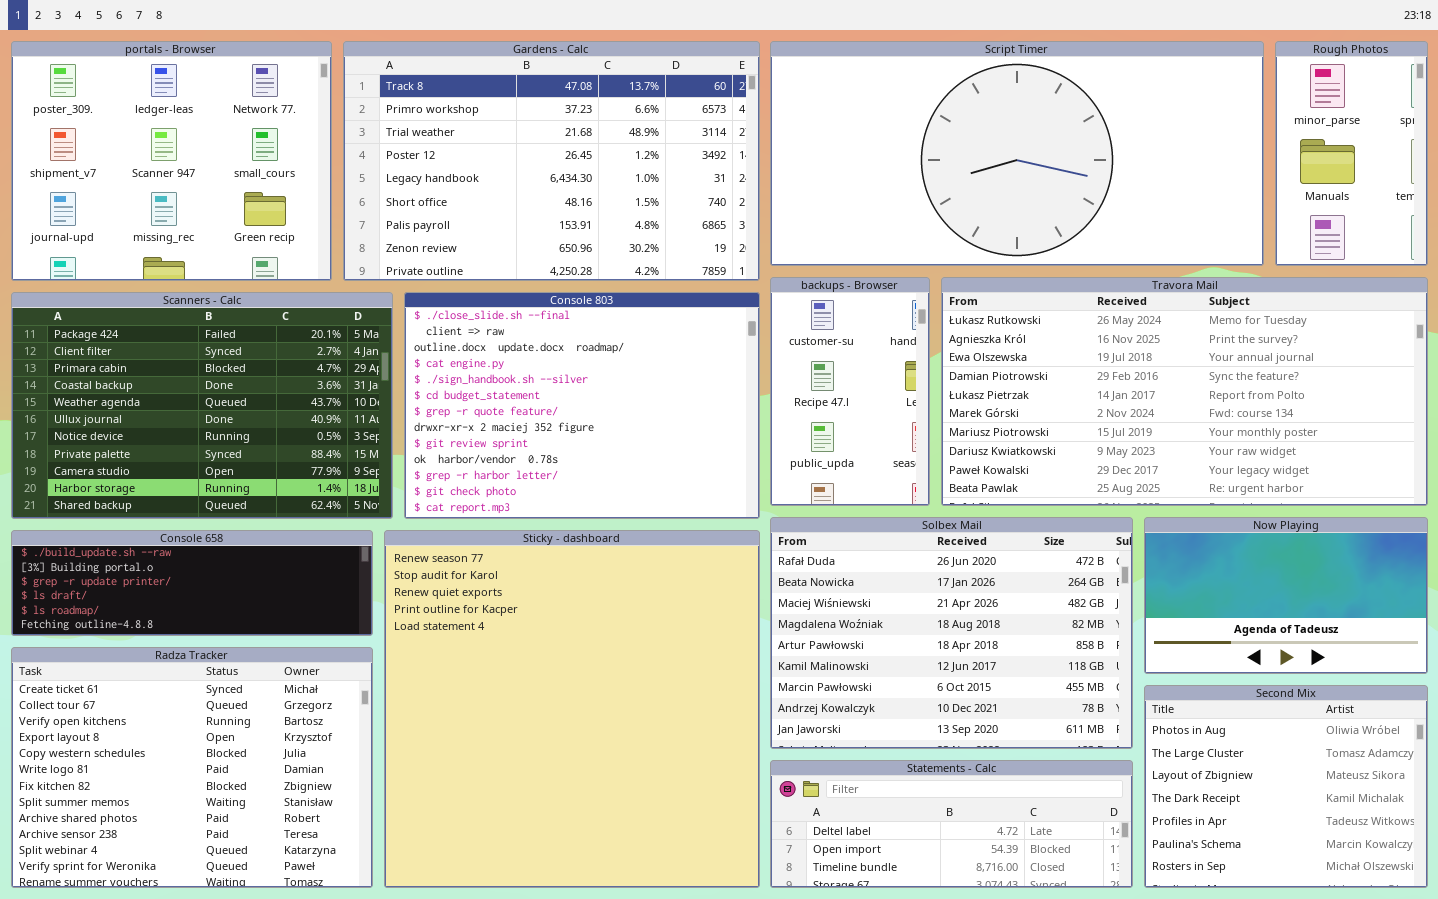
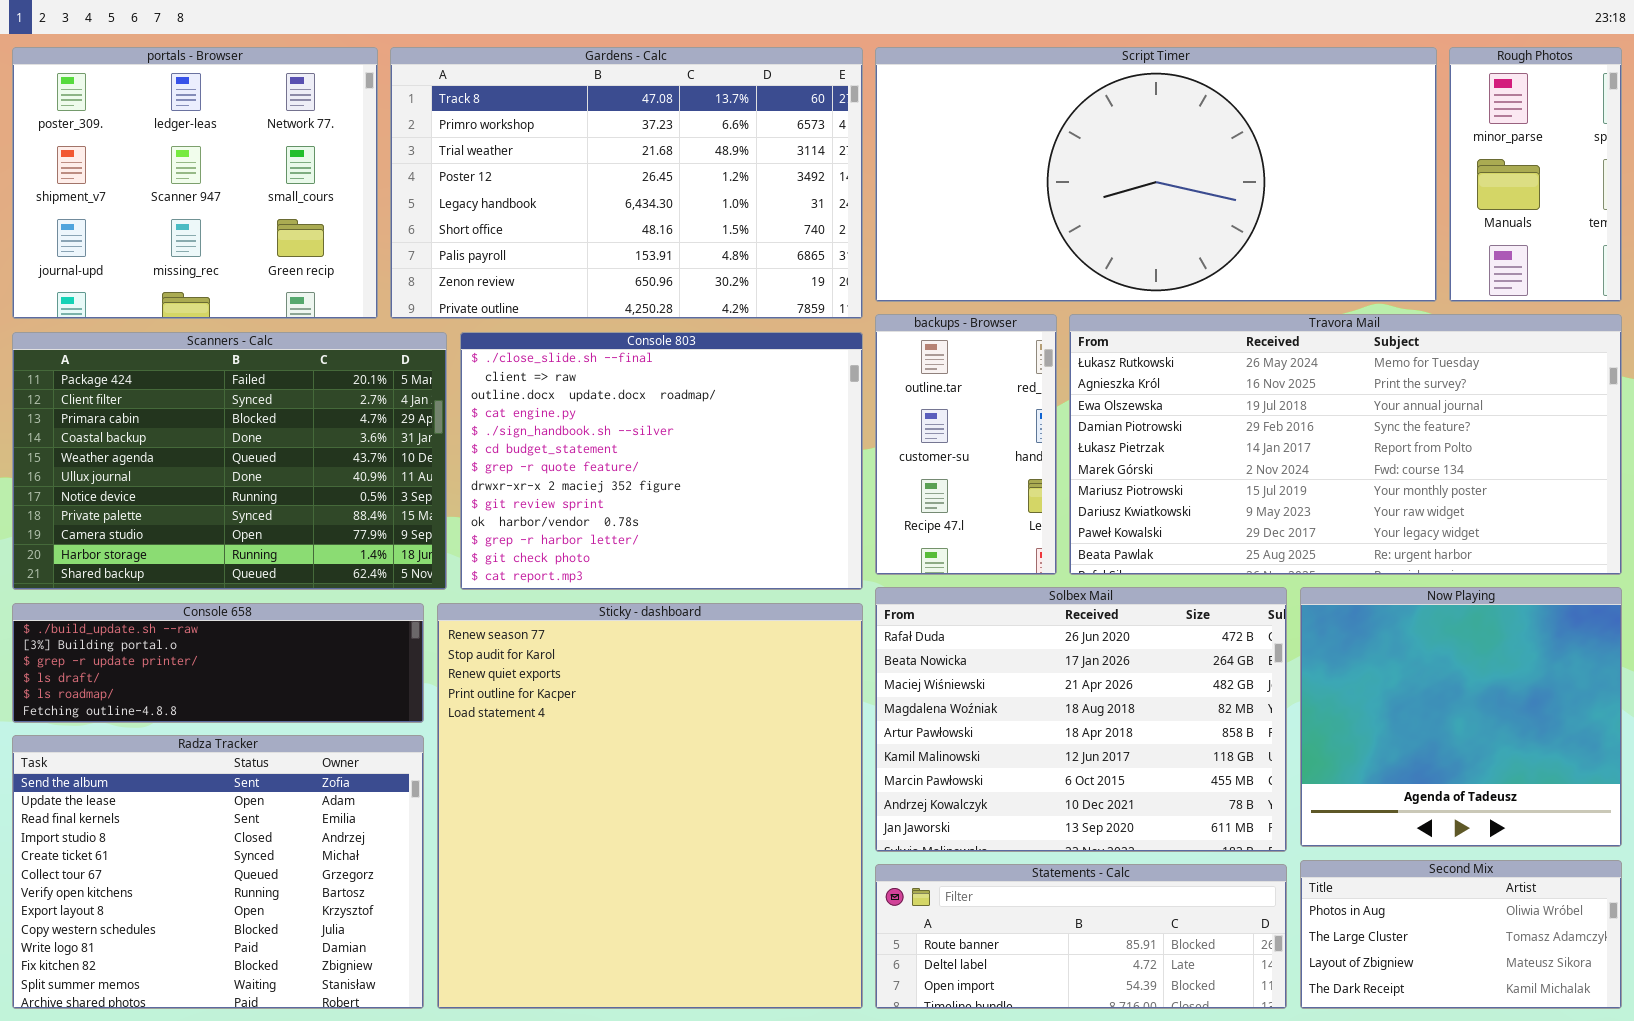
backups - Browser: [770,277,930,506] -> [875,314,1057,575], scrolled up 1 row
Now Playing: [1144,517,1428,674] -> [1300,587,1622,847], resized
Radza Tracker: [11,647,373,888] -> [12,735,424,1009], scrolled up 4 rows
Second Mix: [1144,685,1428,888] -> [1300,860,1622,1009], resized
Statements - Calc: [770,760,1133,888] -> [875,864,1287,1009], scrolled up 1 row

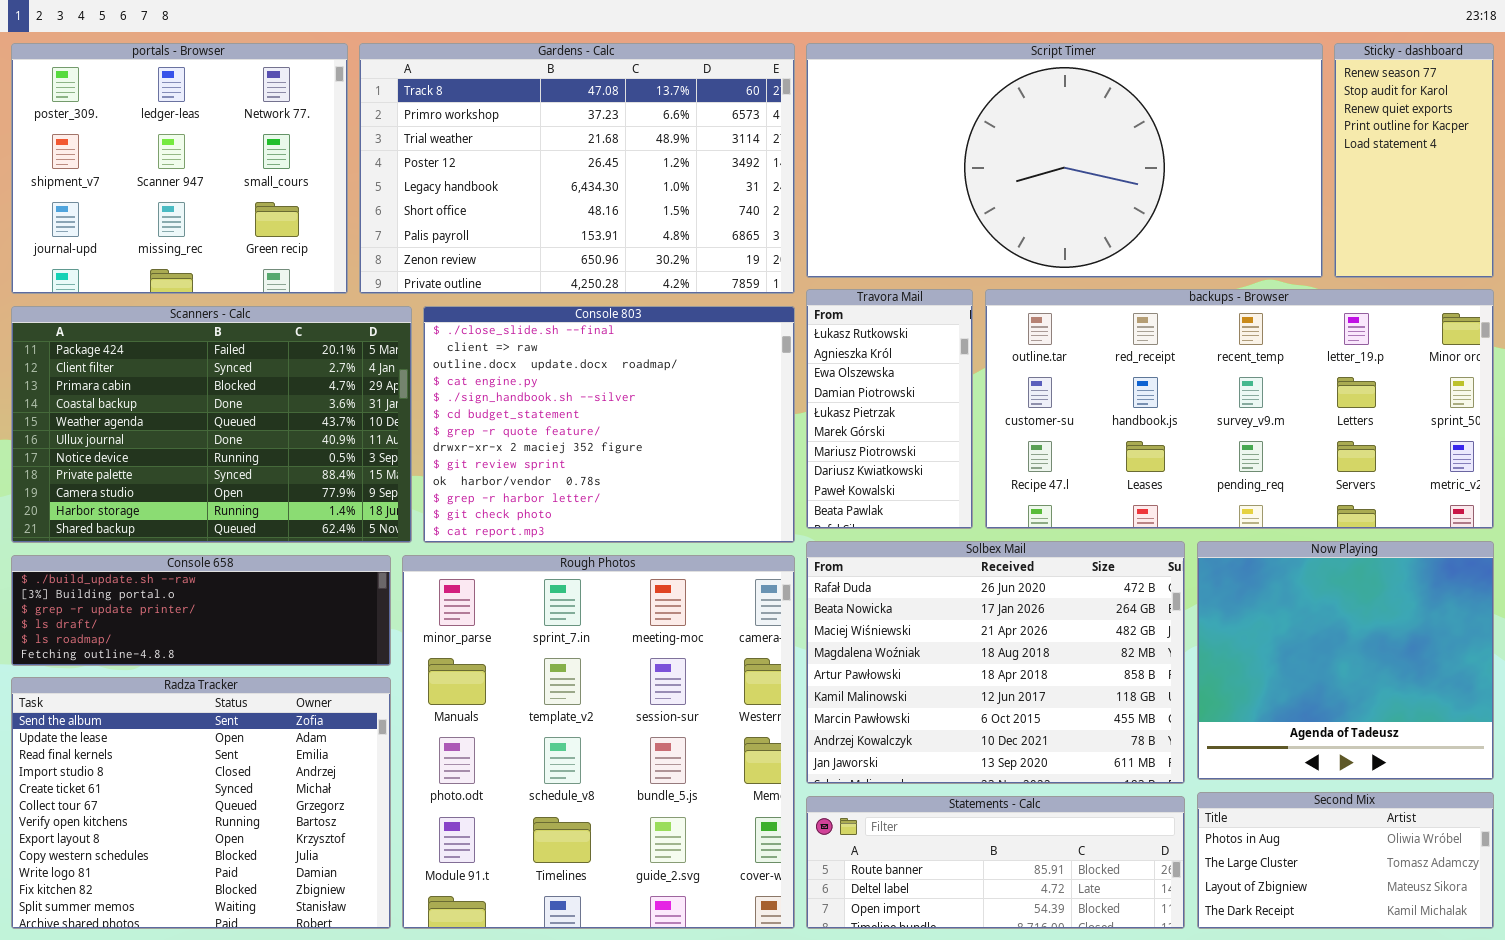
Rough Photos: [1449,47,1622,302] -> [402,555,795,929], moved, resized
backups - Browser: [875,314,1057,575] -> [985,289,1494,529], moved, resized
Travora Mail: [1069,314,1622,575] -> [806,289,973,529], moved, resized
Sticky - dashboard: [437,603,863,1009] -> [1334,43,1494,278], moved, resized

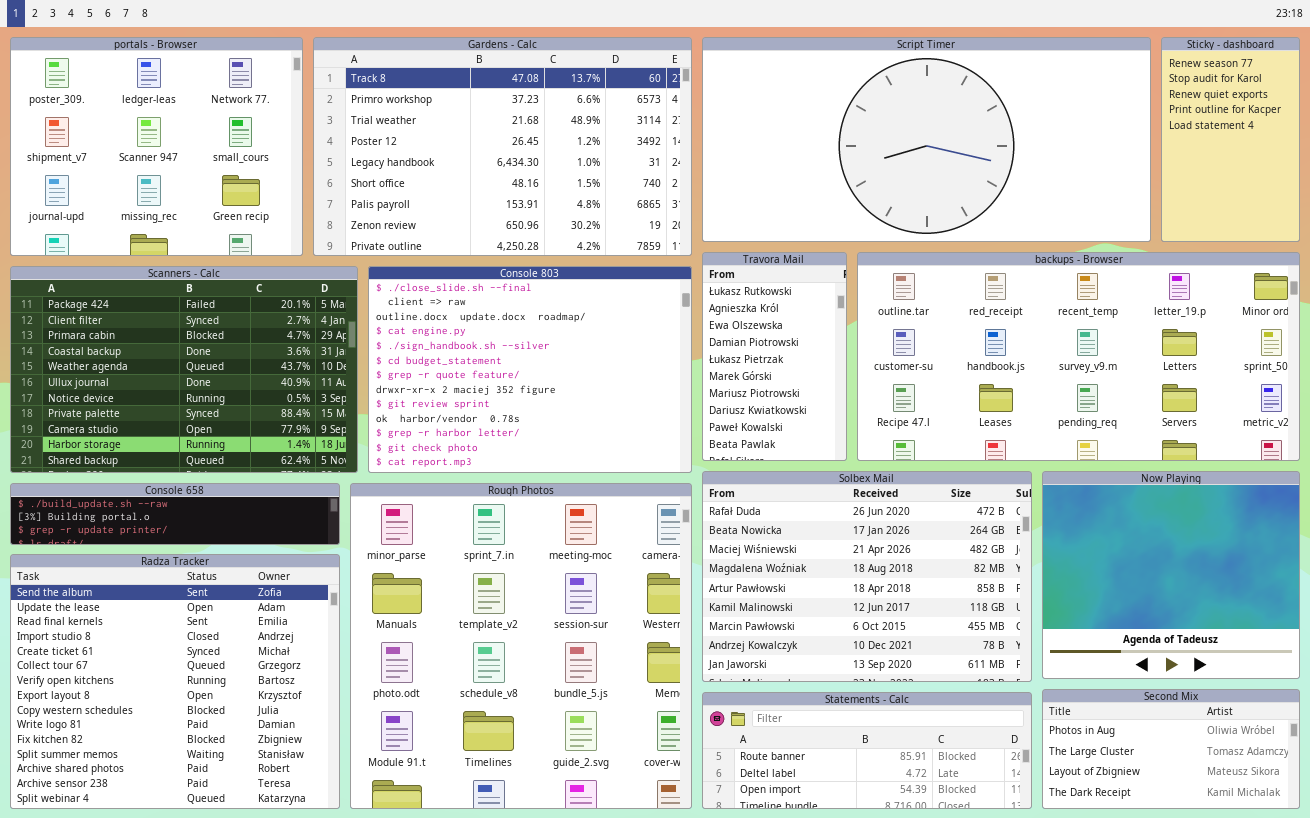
Console 658: [11,555,391,666] -> [10,483,340,545], resized
Radza Tracker: [11,677,391,929] -> [10,554,340,809], resized

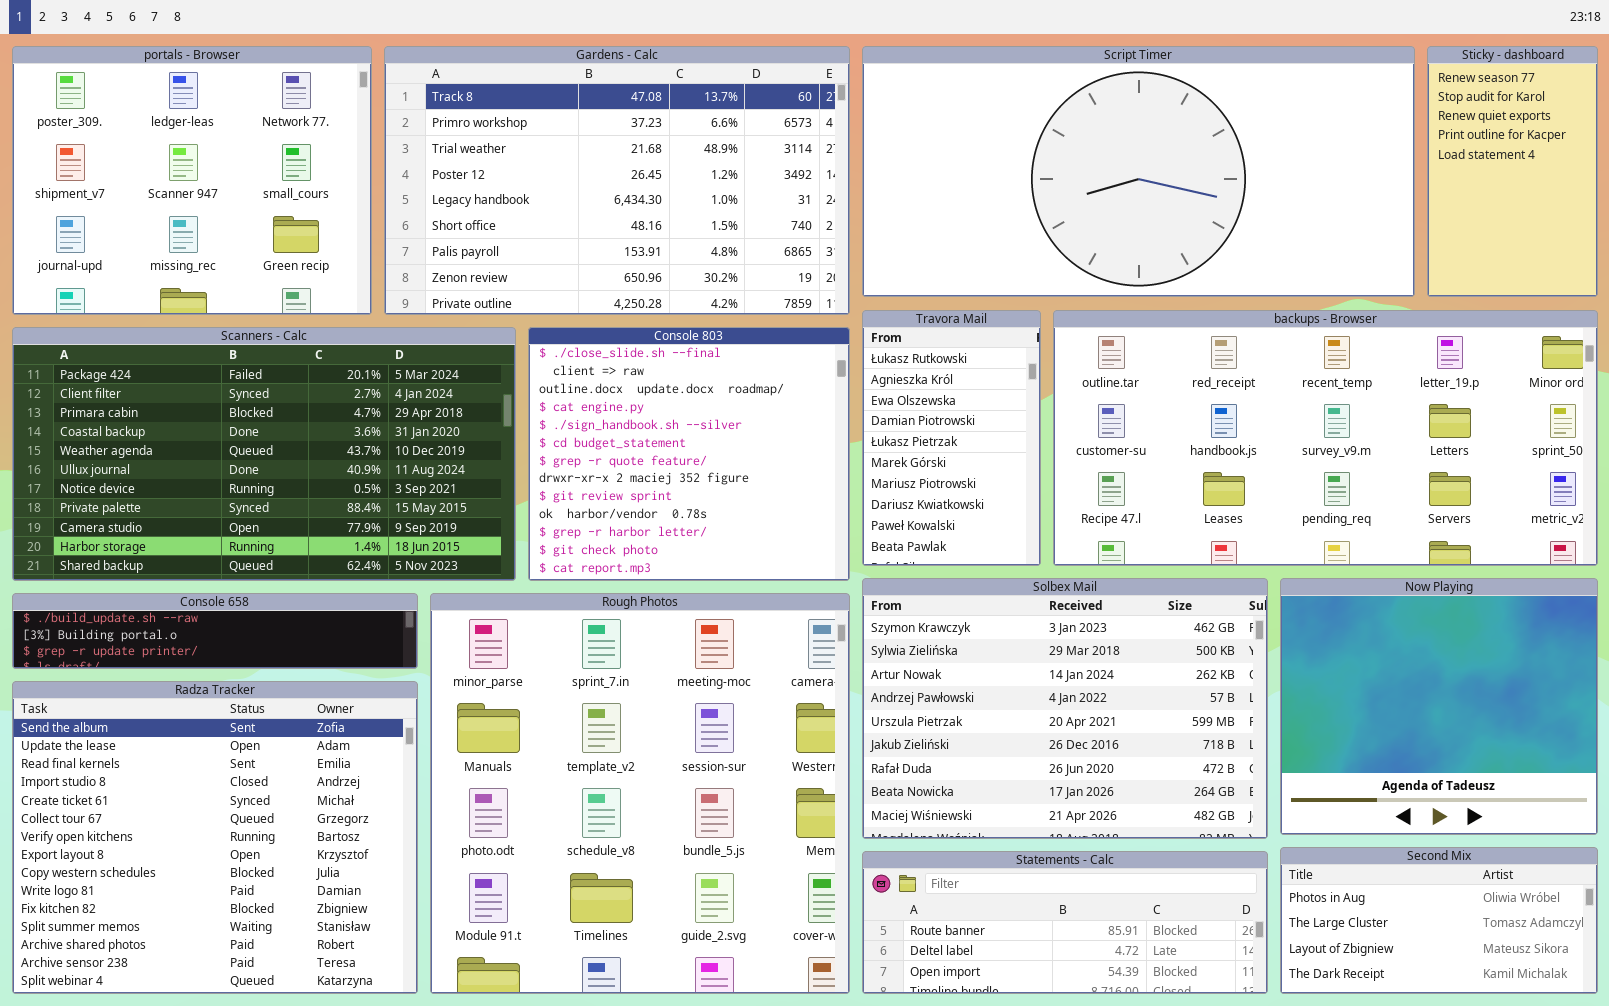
Scanners - Calc: [10,266,358,473] -> [12,327,516,581], resized
Console 803: [368,266,692,473] -> [528,327,850,581], resized
Solbex Mail: [702,471,1032,682] -> [862,578,1268,839], scrolled up 6 rows

